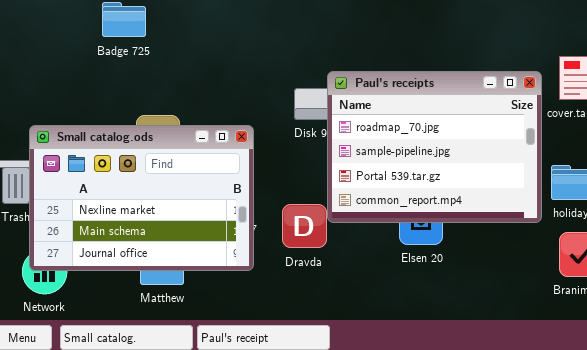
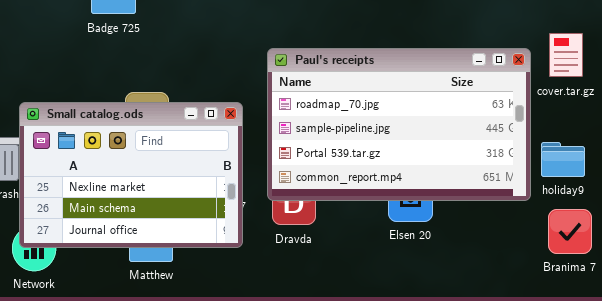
Paul's receipts: [327,71,542,223] -> [267,48,531,201], resized

